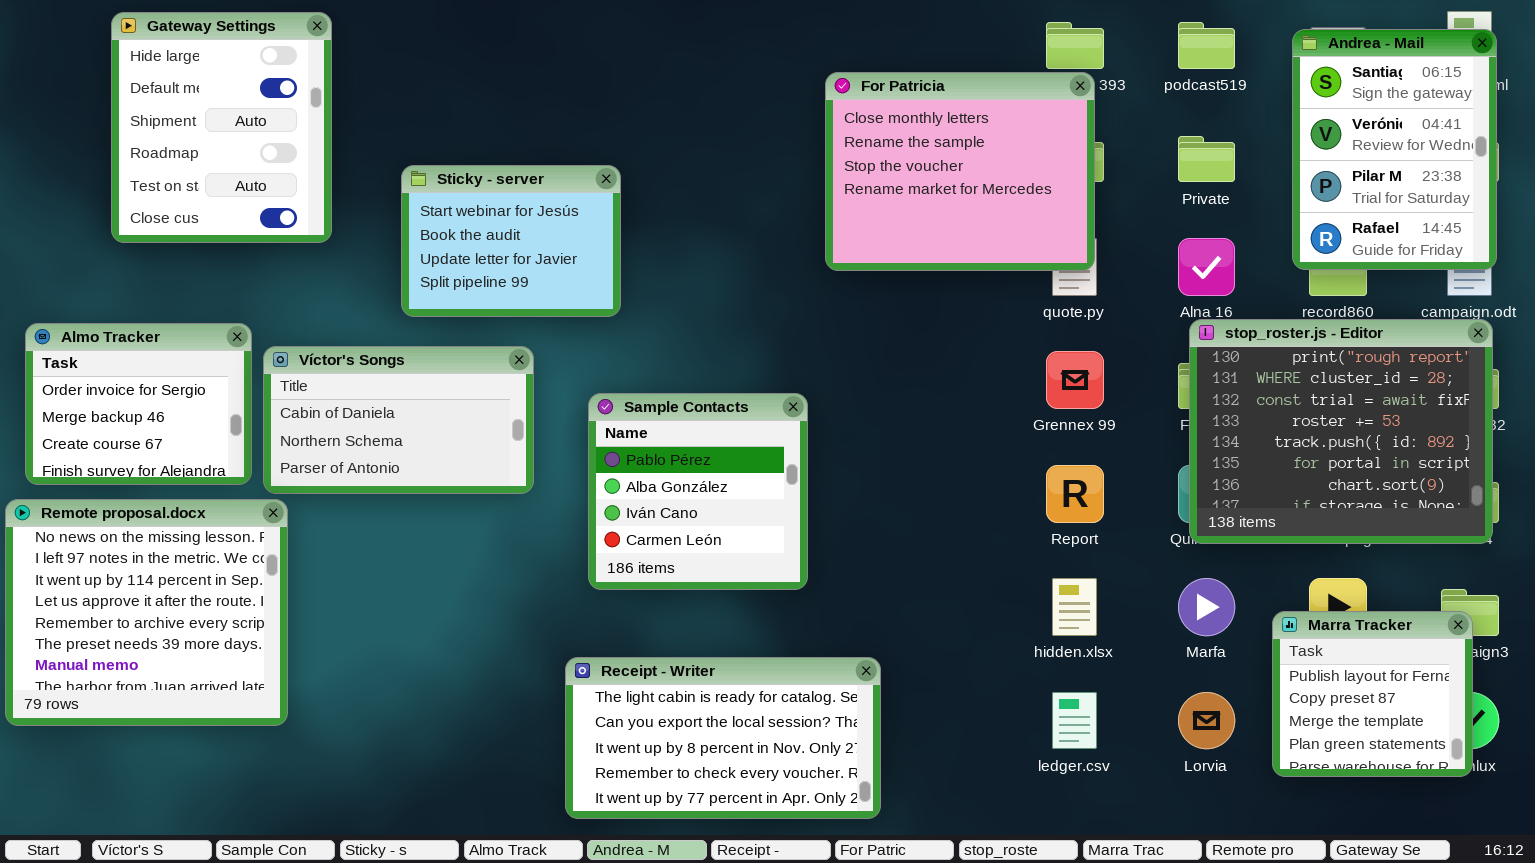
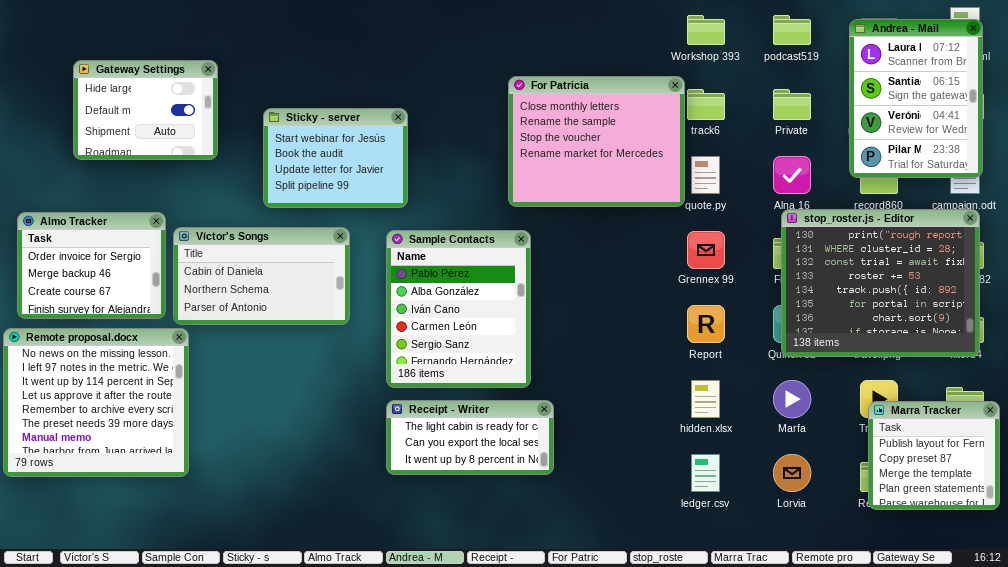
Gateway Settings: [111,12,332,243] -> [73,60,218,160], resized
Andrea - Mail: [1292,29,1497,270] -> [849,19,983,178], scrolled up 1 row
For Patricia: [825,72,1095,271] -> [508,76,685,207], moved
Sample Contacts: [588,393,808,590] -> [386,230,531,388], resized
Marra Tracker: [1272,611,1473,777] -> [868,401,1000,510], moved
Receipt - Writer: [565,657,881,819] -> [386,400,554,475], moved, resized

